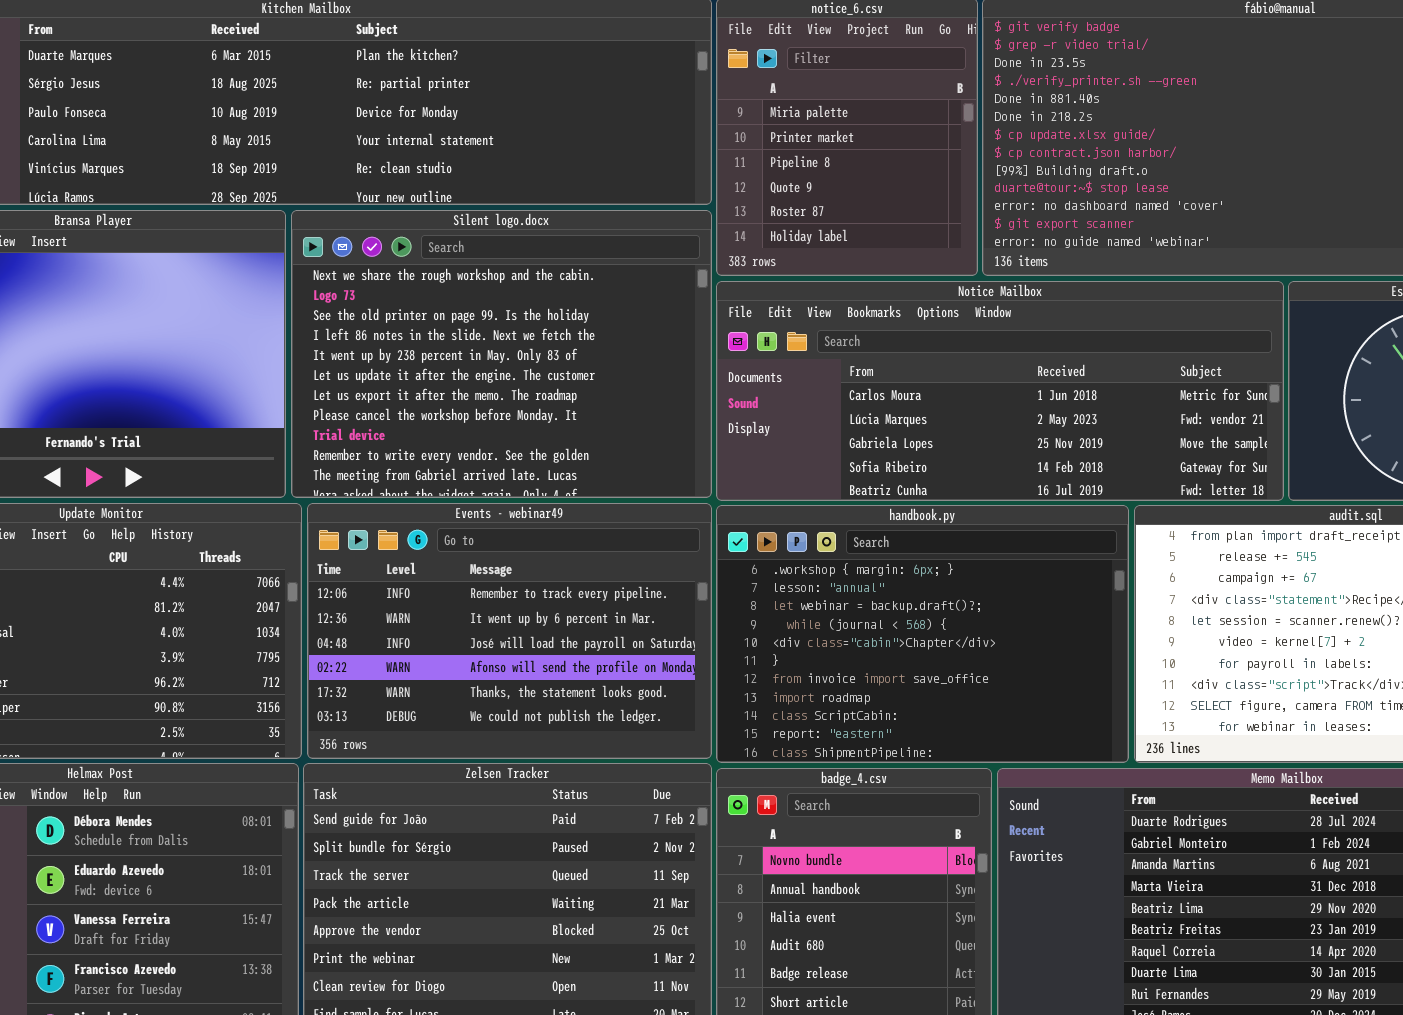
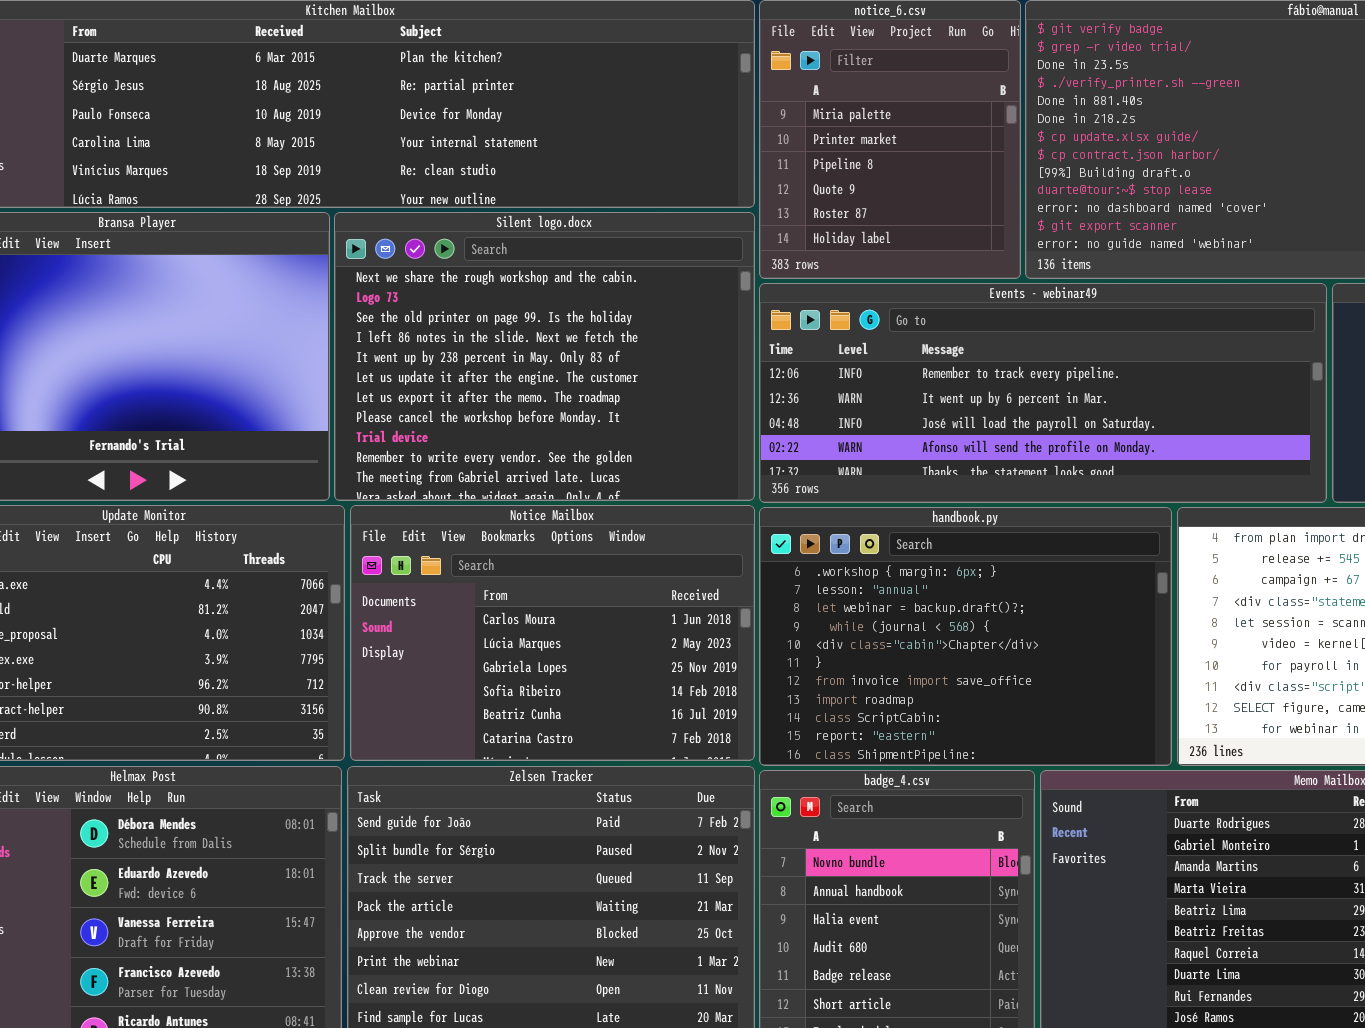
Notice Mailbox: [716,281,1284,501] -> [350,505,755,761], moved, resized
Events - webinar49: [307,503,712,759] -> [759,283,1327,503], moved, resized

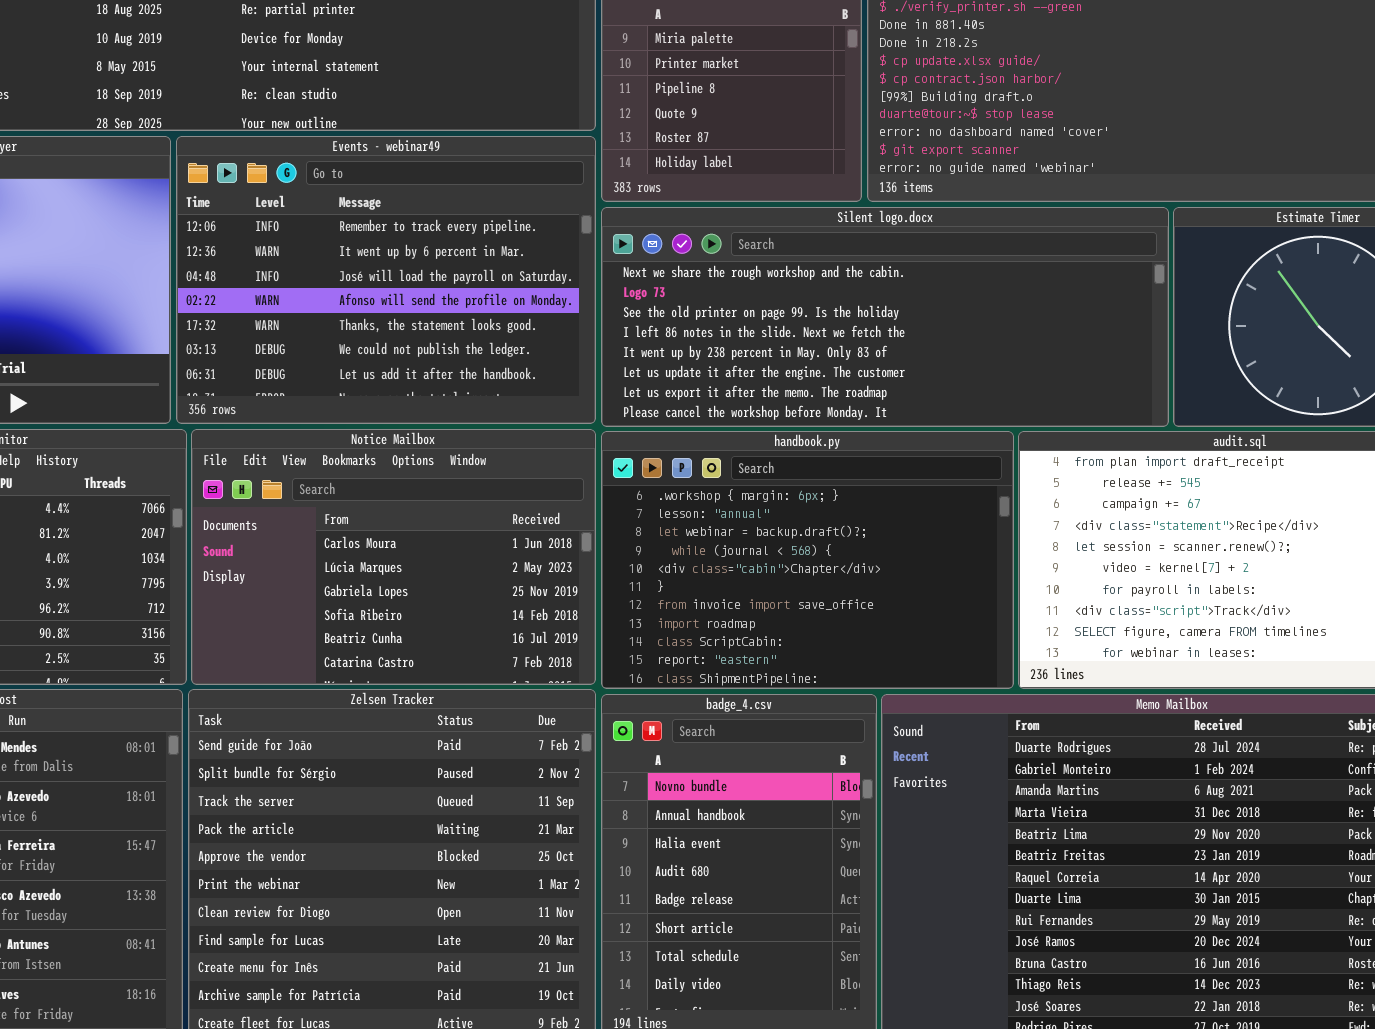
Silent logo.docx: [334,212,755,501] -> [601,207,1169,427], moved, resized
Events - webinar49: [759,283,1327,503] -> [176,136,596,424], moved, resized

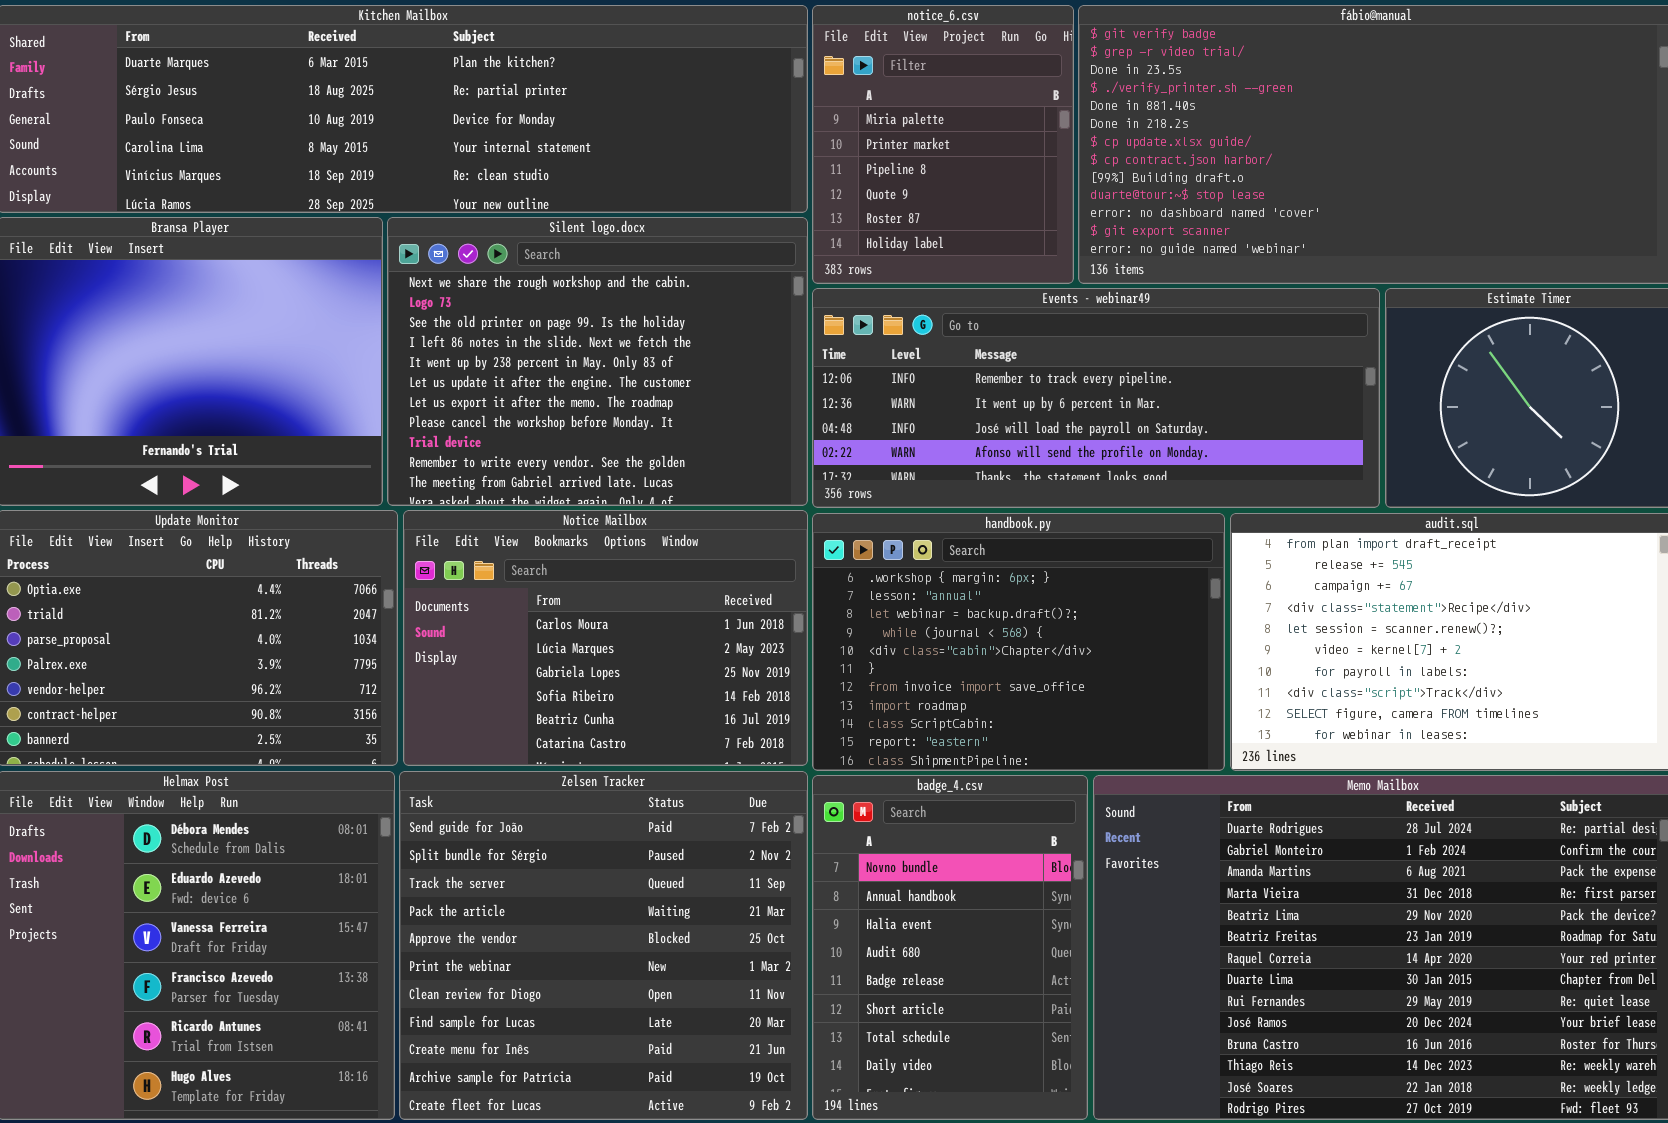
Events - webinar49: [176,136,596,424] -> [812,288,1380,508], moved, resized
Silent logo.docx: [601,207,1169,427] -> [387,217,808,506], moved, resized

